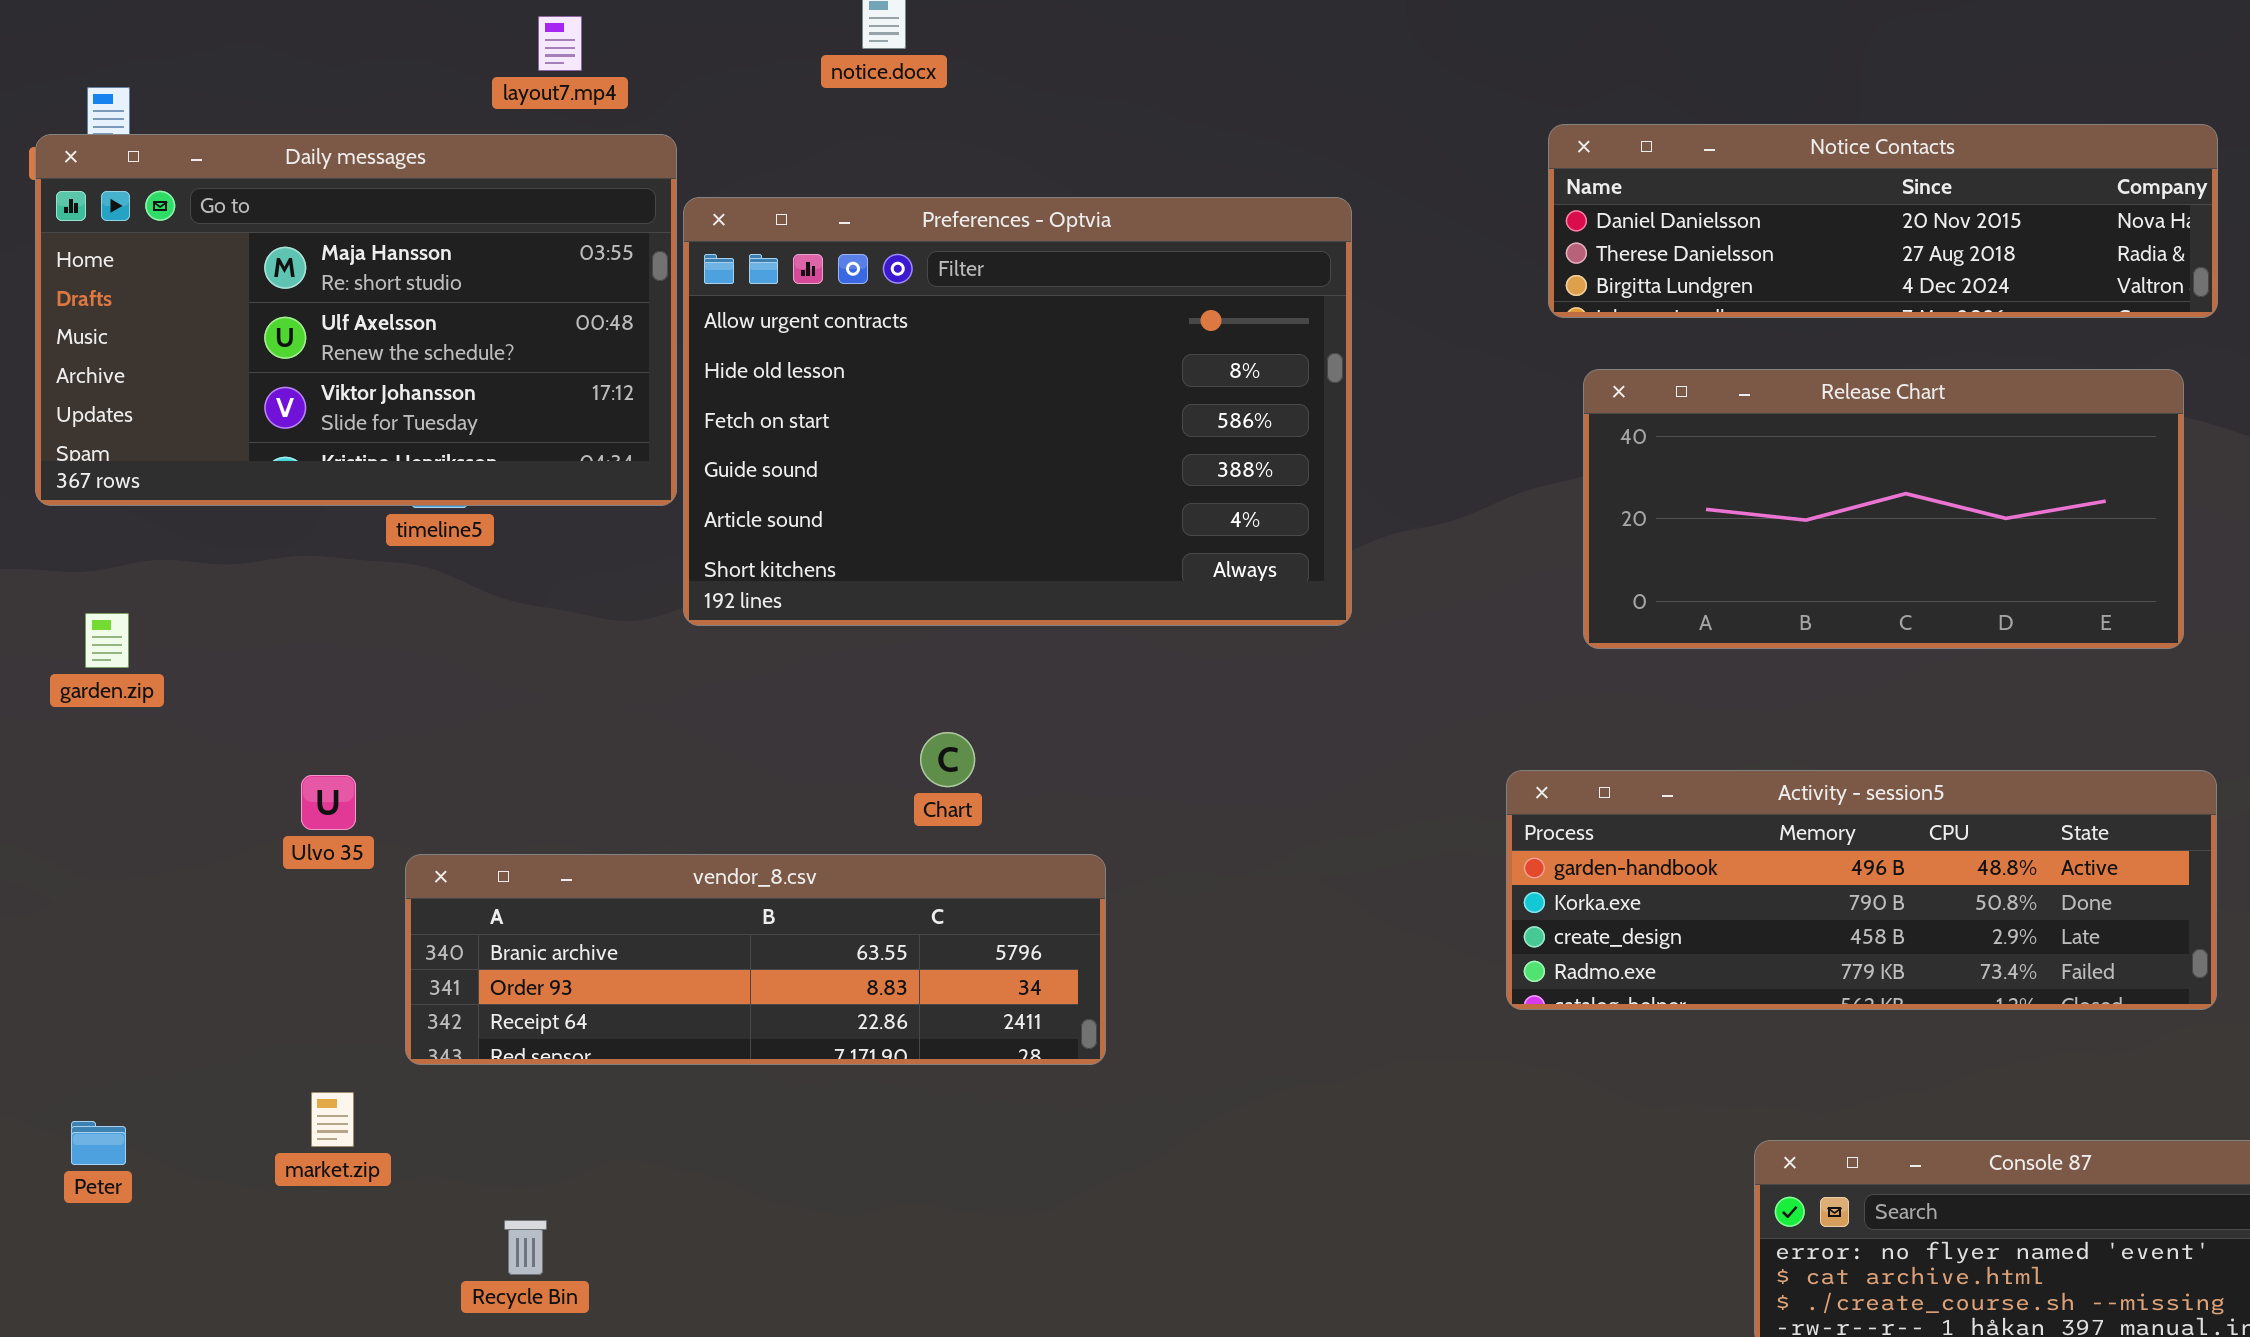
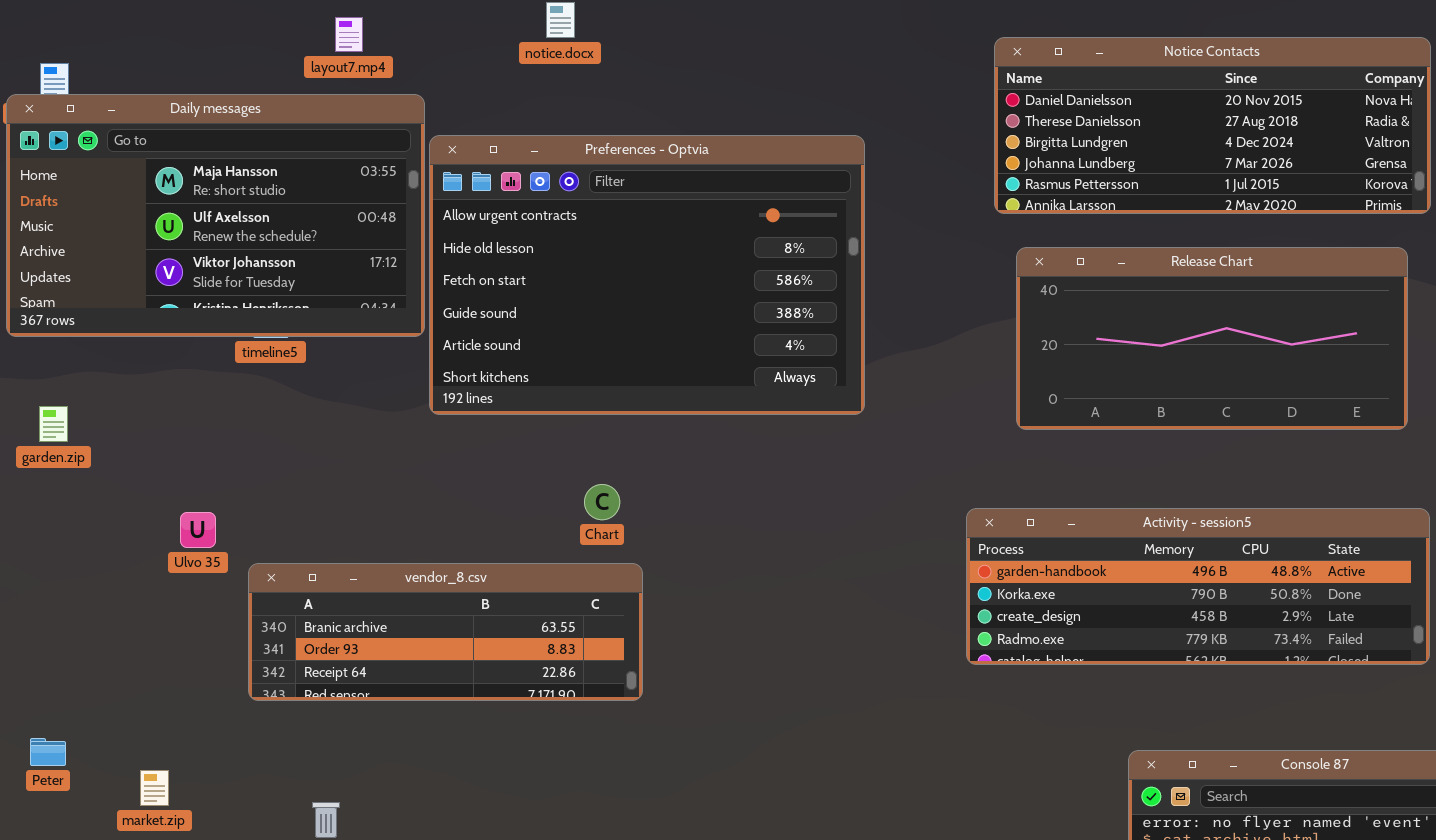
Notice Contacts: [1548,124,2218,318] -> [994,37,1431,214], resized
vendor_8.csv: [405,854,1106,1065] -> [248,563,643,701], resized
market.zip: [311,1092,354,1147] -> [140,770,169,806], moved

